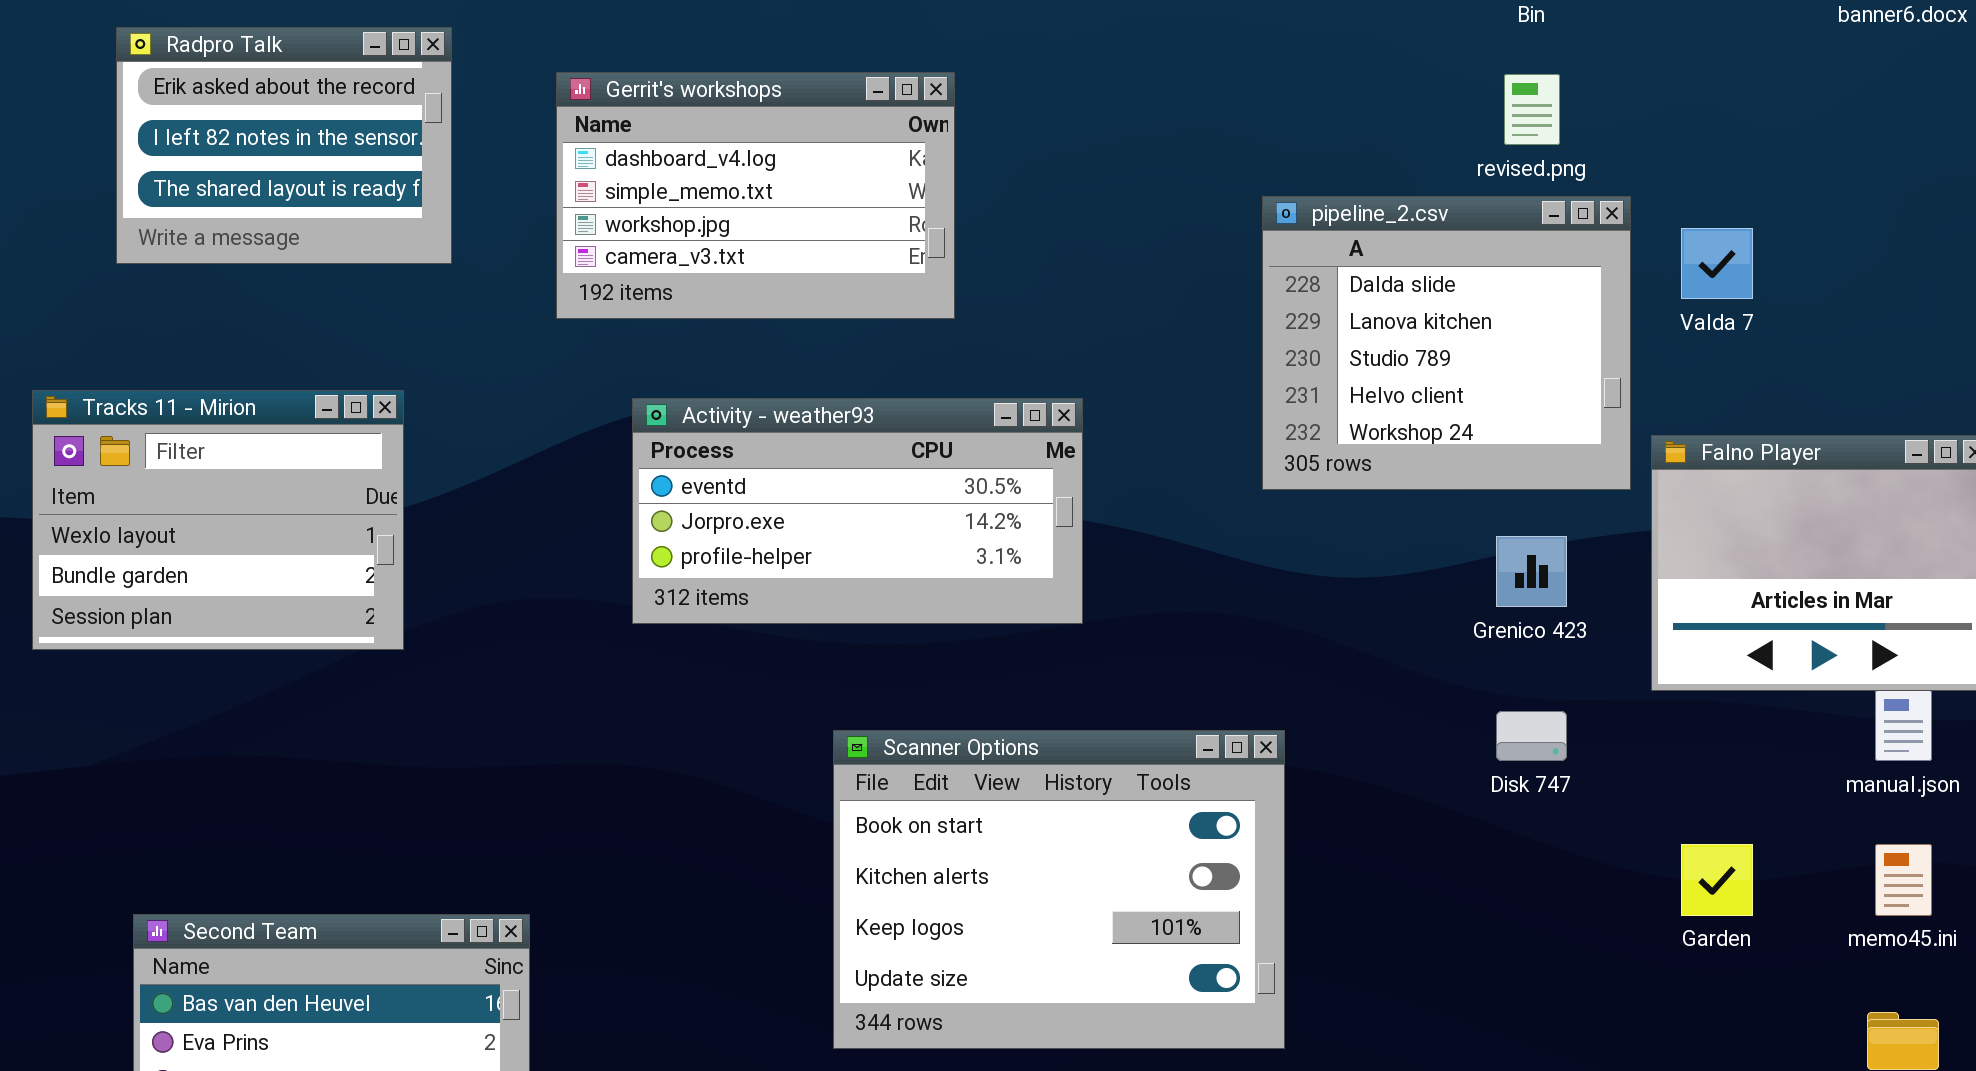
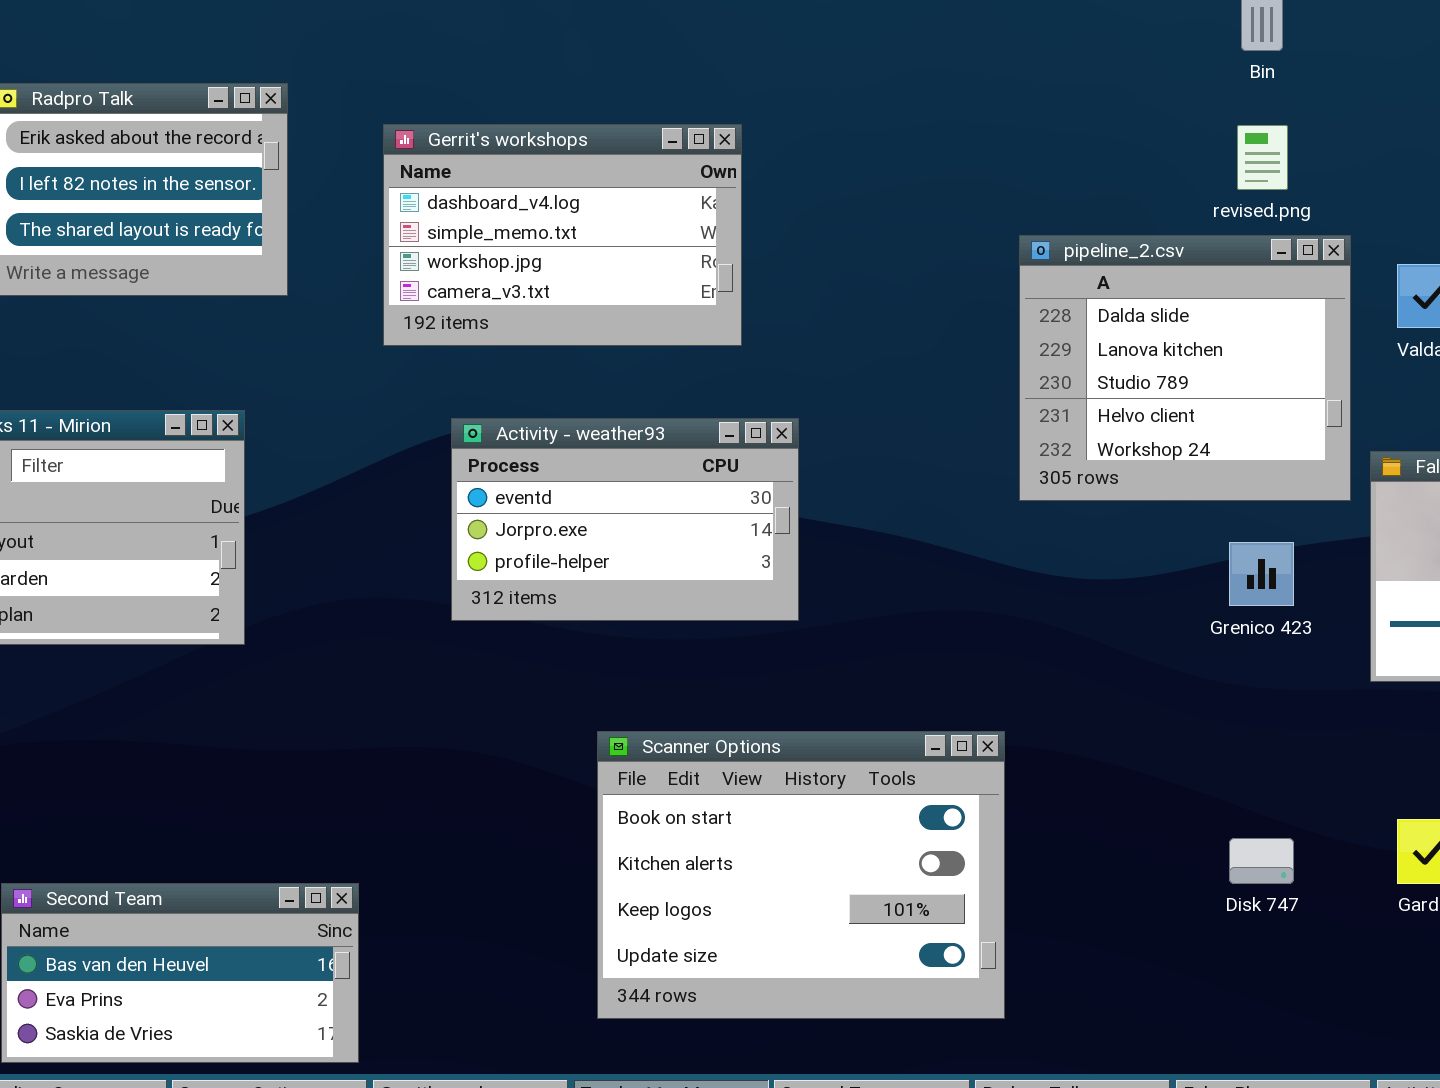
Activity - weather93: [632,398,1083,624] -> [451,418,799,621], resized
Disk 747: [1496,711,1567,761] -> [1229,838,1294,884], moved
Scanner Options: [833,730,1285,1049] -> [597,731,1005,1019], moved

